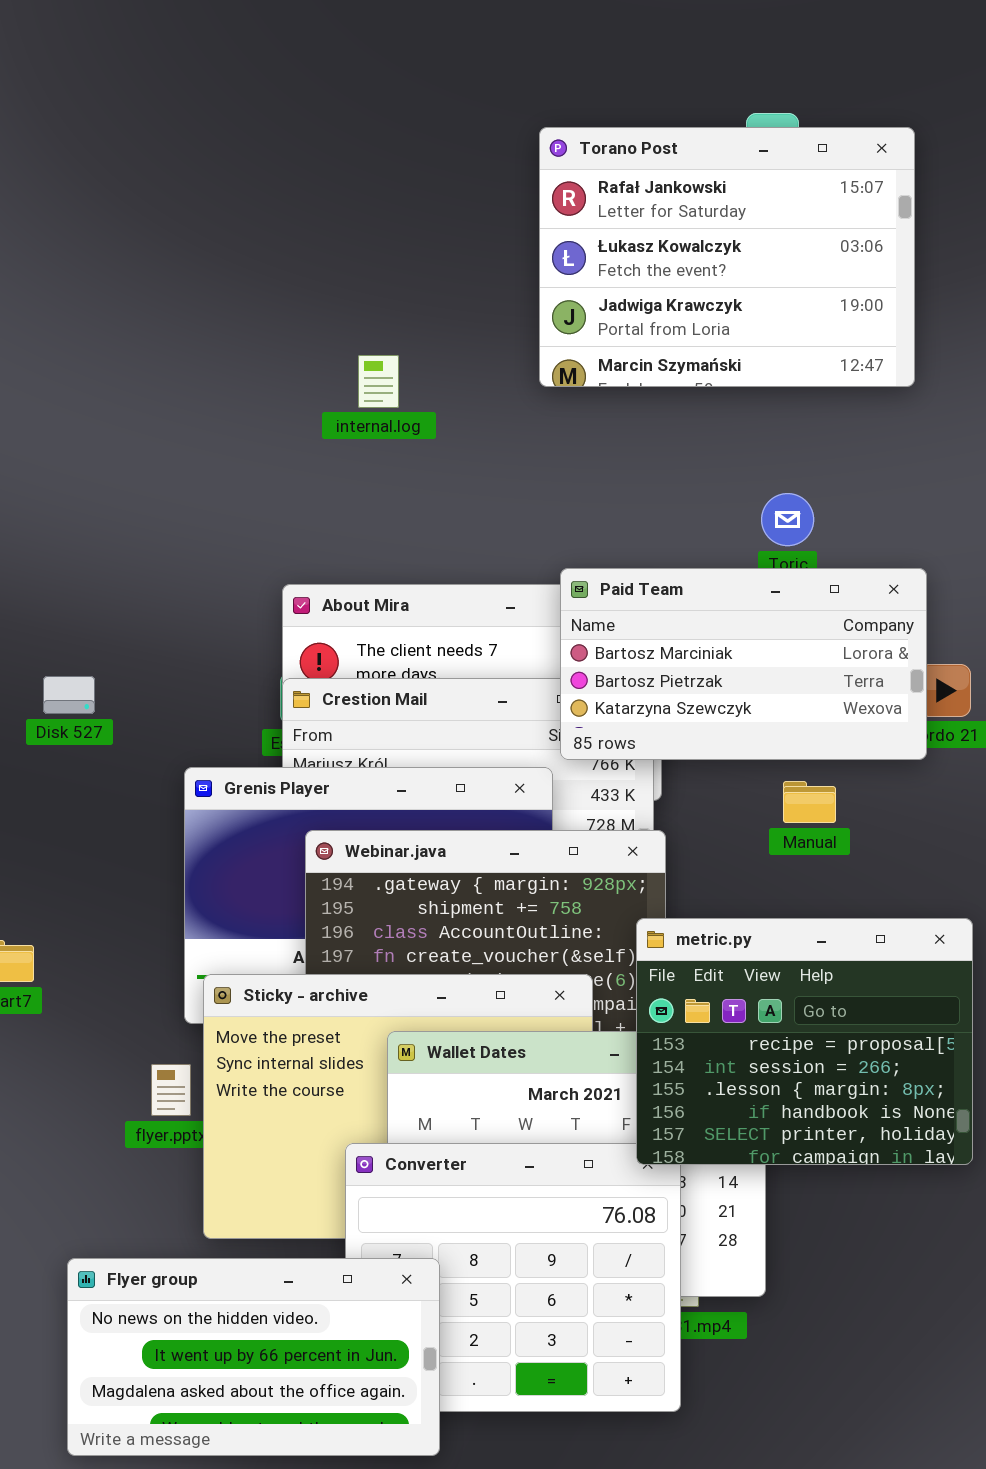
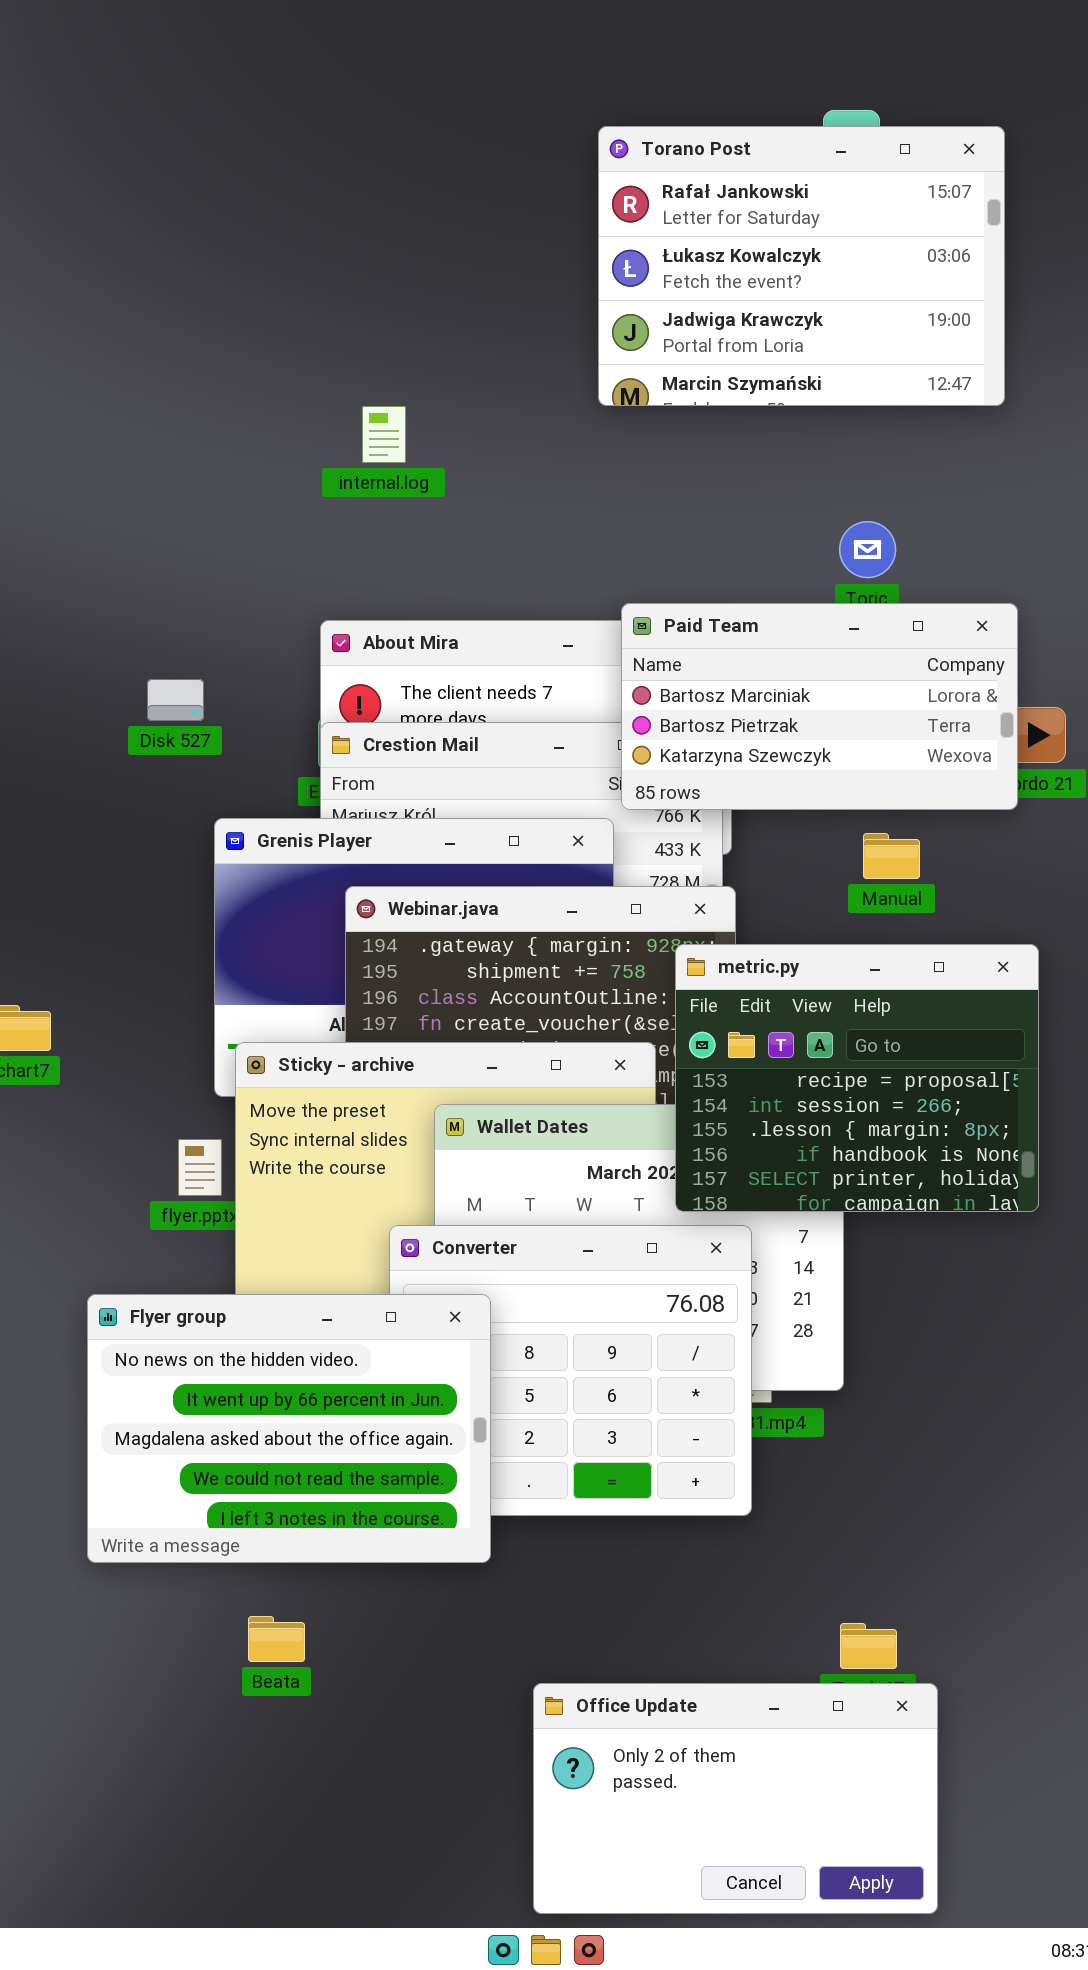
internal.log: [358,355,399,408] -> [362,406,406,463], moved
Disk 527: [43,676,95,714] -> [147,679,204,721], moved
metric.py: [636,918,973,1165] -> [675,944,1039,1212], moved
Flyer group: [67,1258,440,1456] -> [87,1294,491,1563], resized

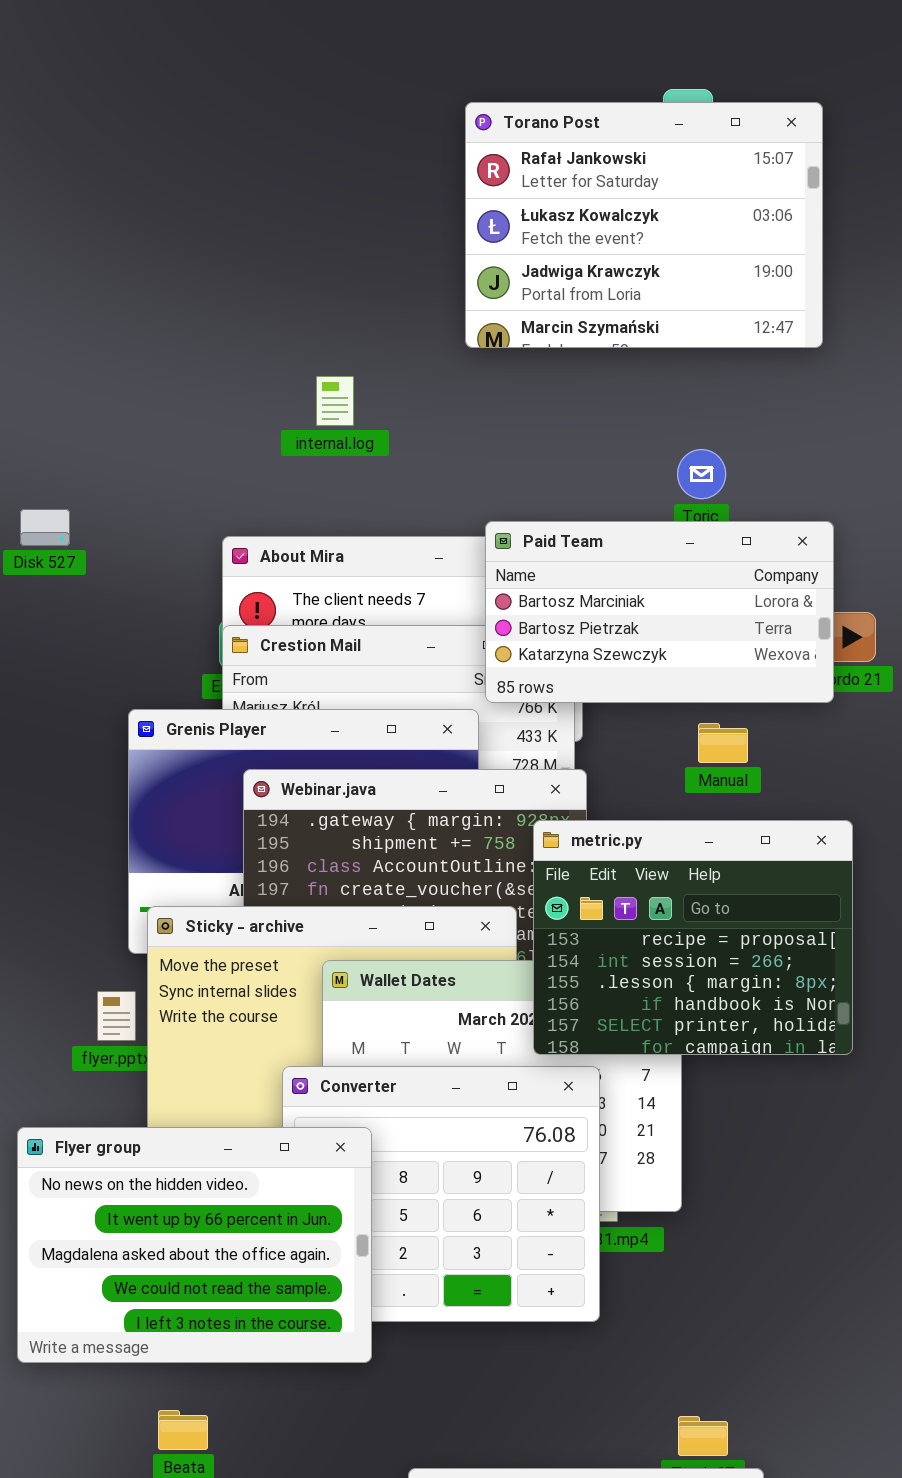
internal.log: [362,406,406,463] -> [316,376,354,426], moved
Disk 527: [147,679,204,721] -> [20,509,70,546], moved

